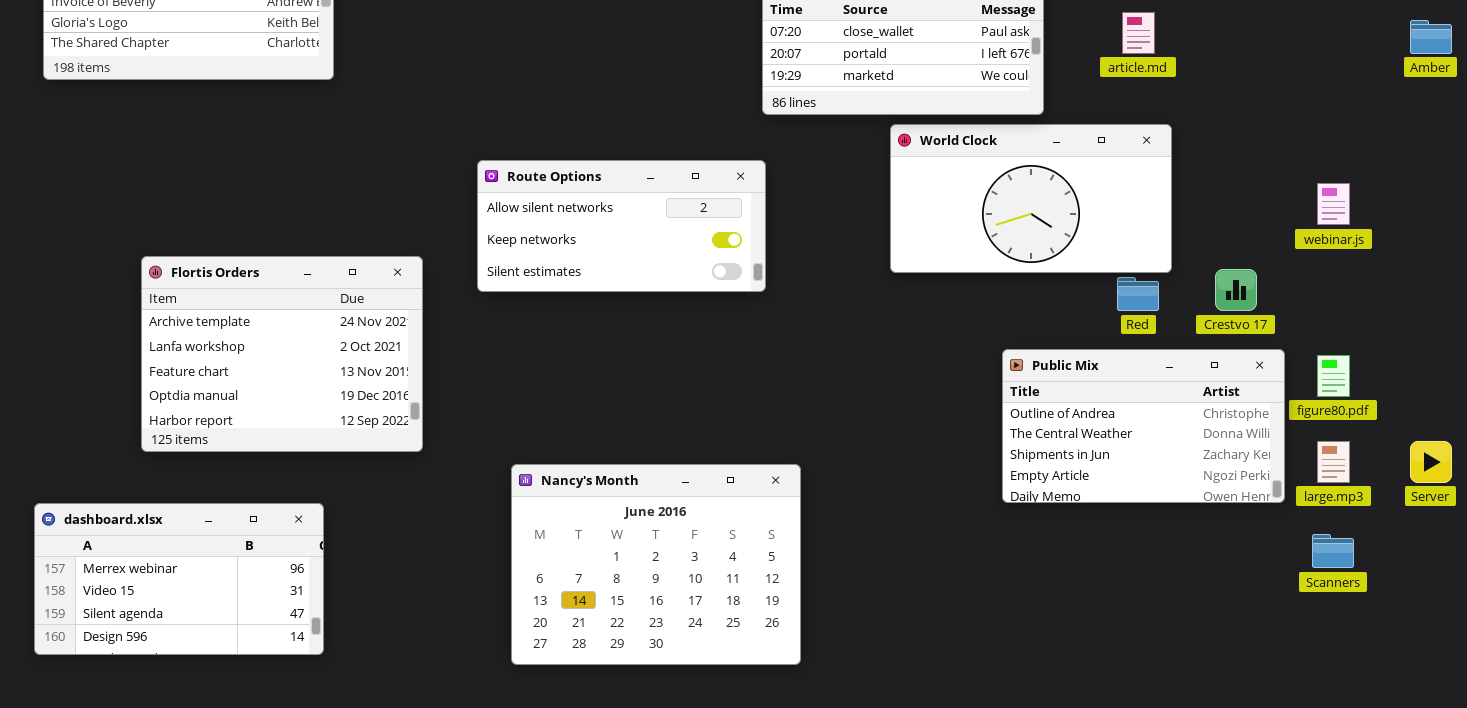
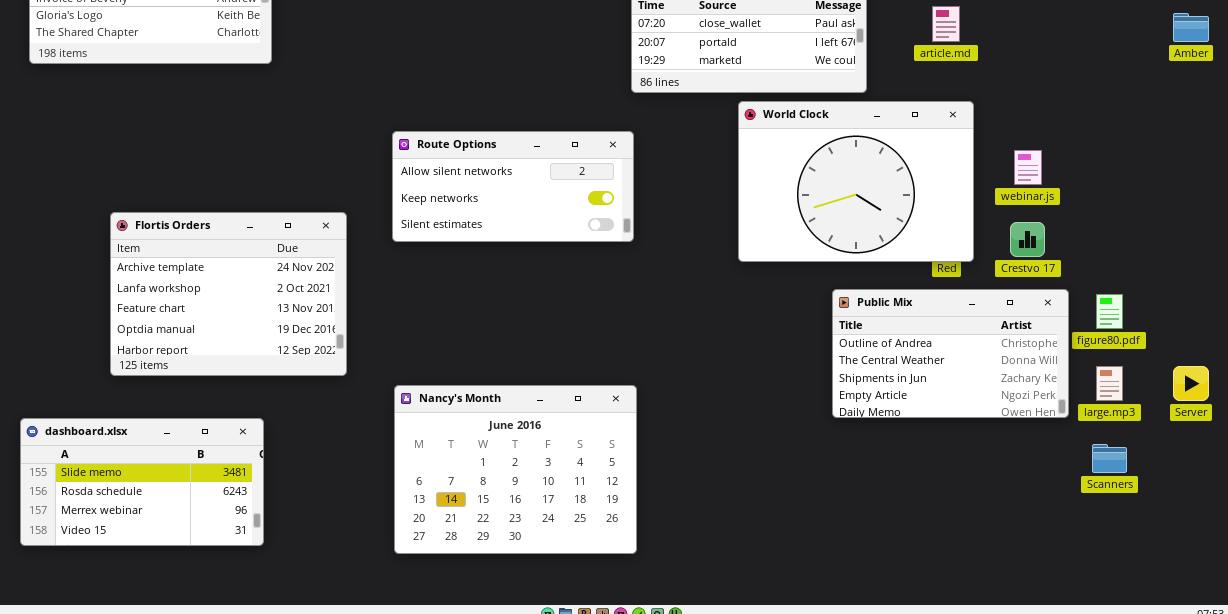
World Clock: [890,124,1172,273] -> [738,101,974,262], resized
webinar.js: [1317,183,1350,225] -> [1014,150,1042,185], moved
Nancy's Month: [511,464,801,665] -> [394,385,637,554], moved
dashboard.xlsx: [34,503,324,655] -> [20,418,264,546], scrolled up 2 rows

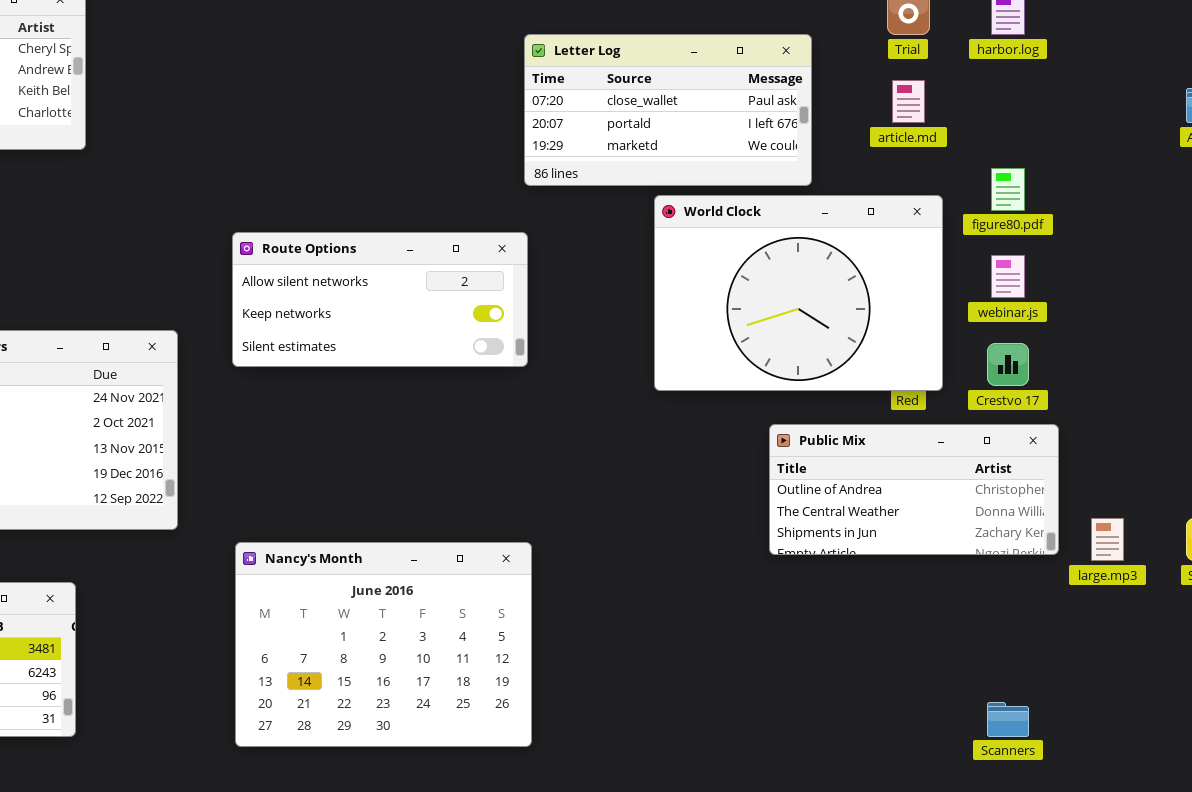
Public Mix: [832,289,1069,418] -> [769,424,1059,555], resized
figure80.pdf: [1096,294,1123,329] -> [991,168,1025,211], moved
Scanners: [1092,444,1127,473] -> [987,702,1029,737], moved

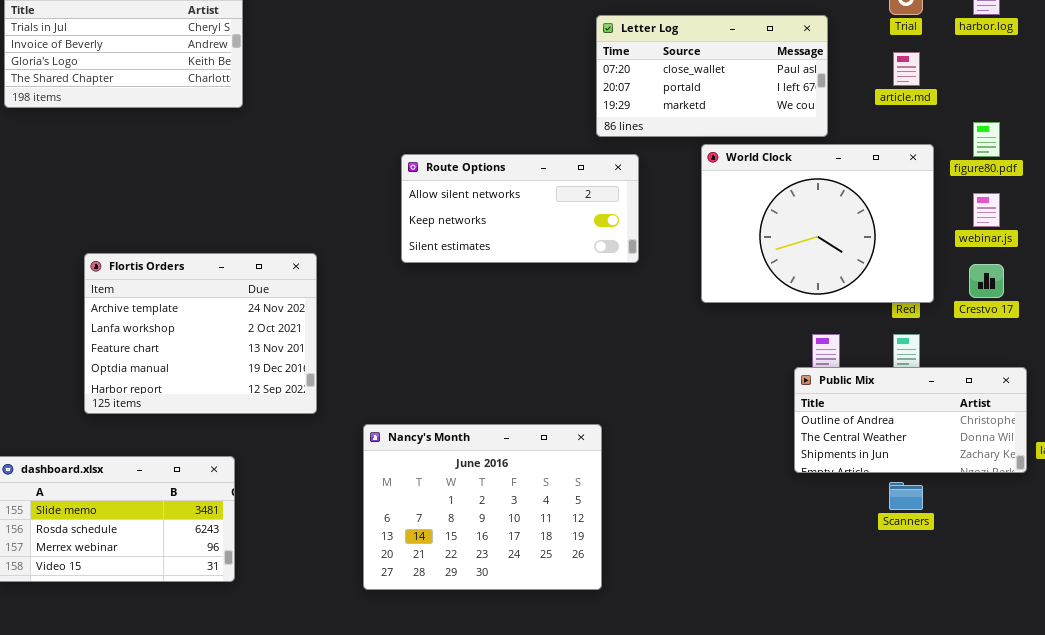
Route Options: [232,232,528,367] -> [401,154,639,263], moved
Public Mix: [769,424,1059,555] -> [794,367,1027,473], moved
Scanners: [987,702,1029,737] -> [889,482,923,510], moved

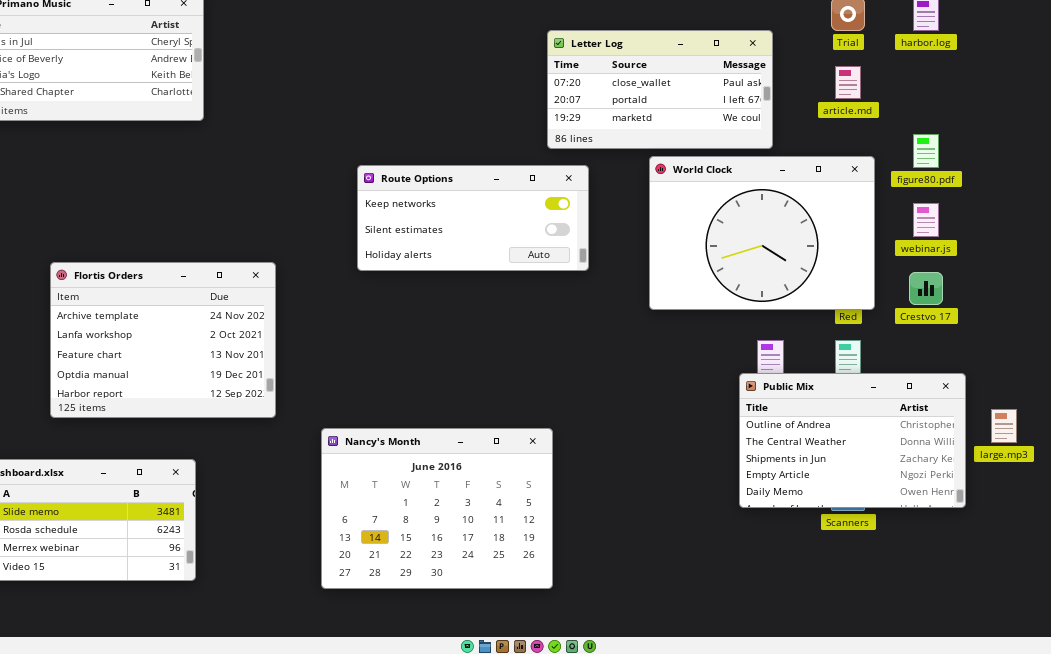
Route Options: [401,154,639,263] -> [357,165,589,271], scrolled down 1 row
Public Mix: [794,367,1027,473] -> [739,373,966,508], resized

